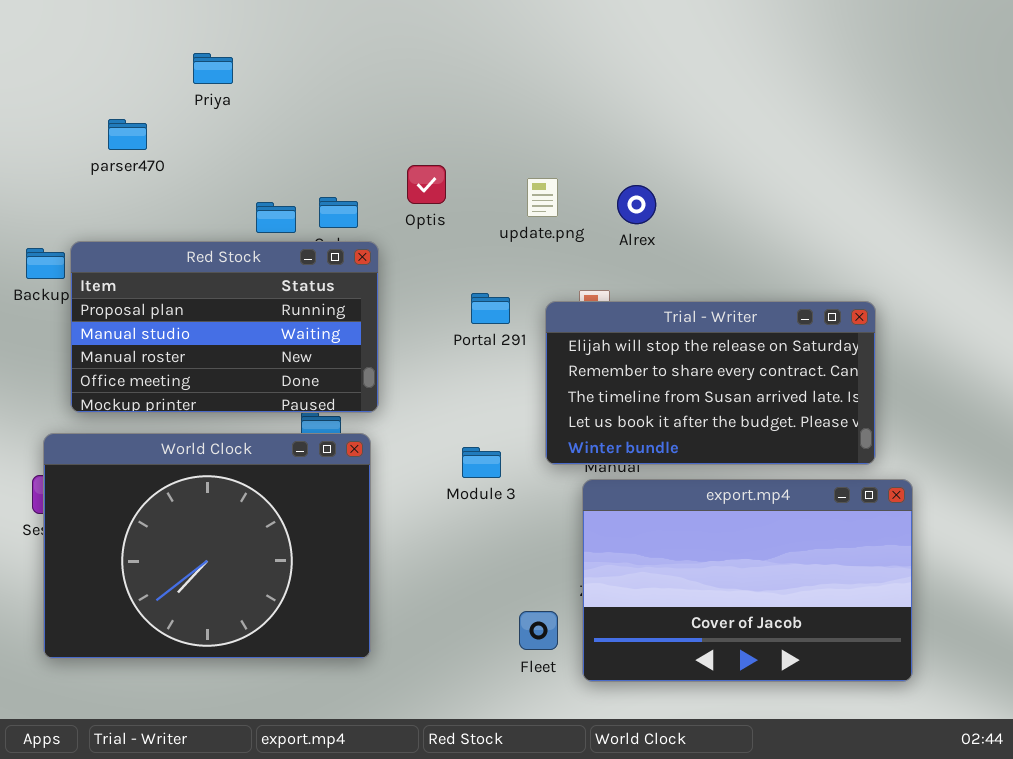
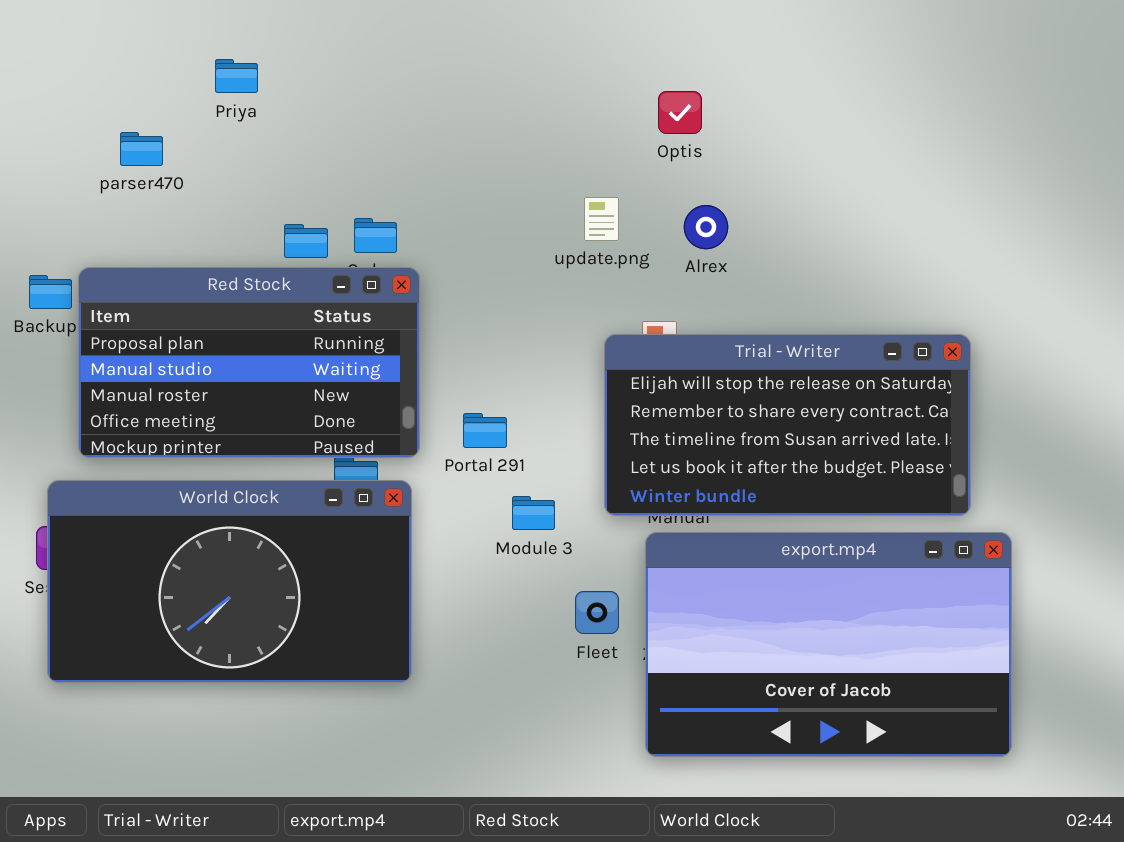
Optis: [407,165,446,204] -> [658,91,702,134], moved
Portal 291: [471,293,510,324] -> [463,413,507,448], moved
World Clock: [43,433,371,659] -> [47,480,412,683], resized
Fleet: [519,611,558,650] -> [575,591,619,634], moved

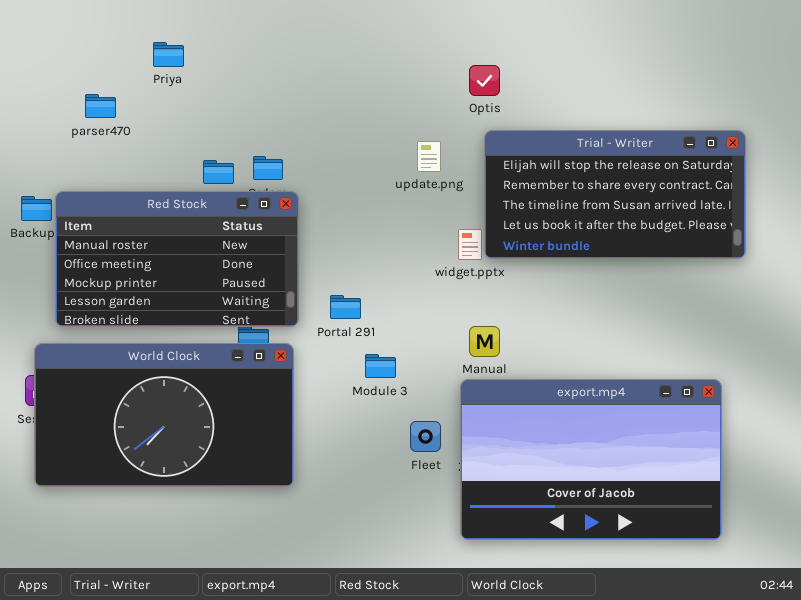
Red Stock: [78,267,420,458] -> [55,191,299,327], scrolled down 2 rows
Trial - Writer: [604,334,971,516] -> [484,130,746,259], moved

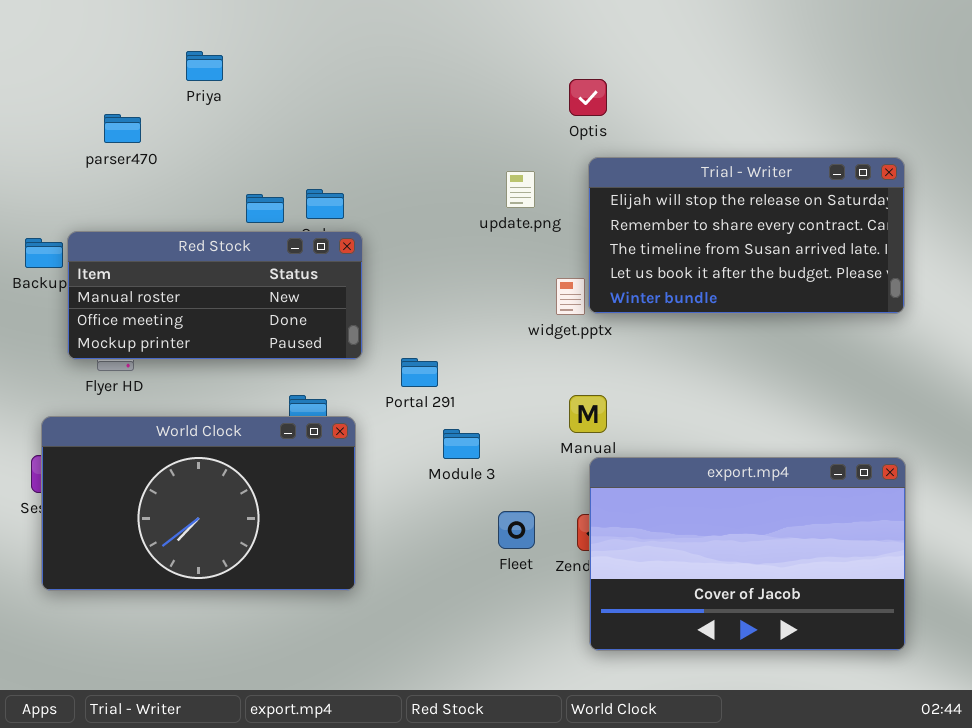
Red Stock: [55,191,299,327] -> [67,231,363,360], resized
export.mp4: [460,379,722,540] -> [589,457,906,651], moved

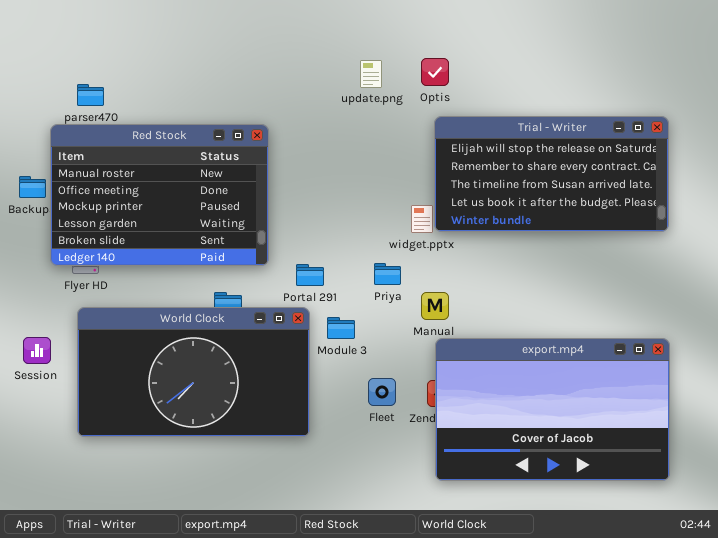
Priya: [186,51,223,81] -> [374,263,401,285], moved
update.png: [506,171,535,208] -> [360,60,382,88], moved
Red Stock: [67,231,363,360] -> [50,124,269,266], resized
World Clock: [41,416,356,591] -> [77,307,310,437], moved

